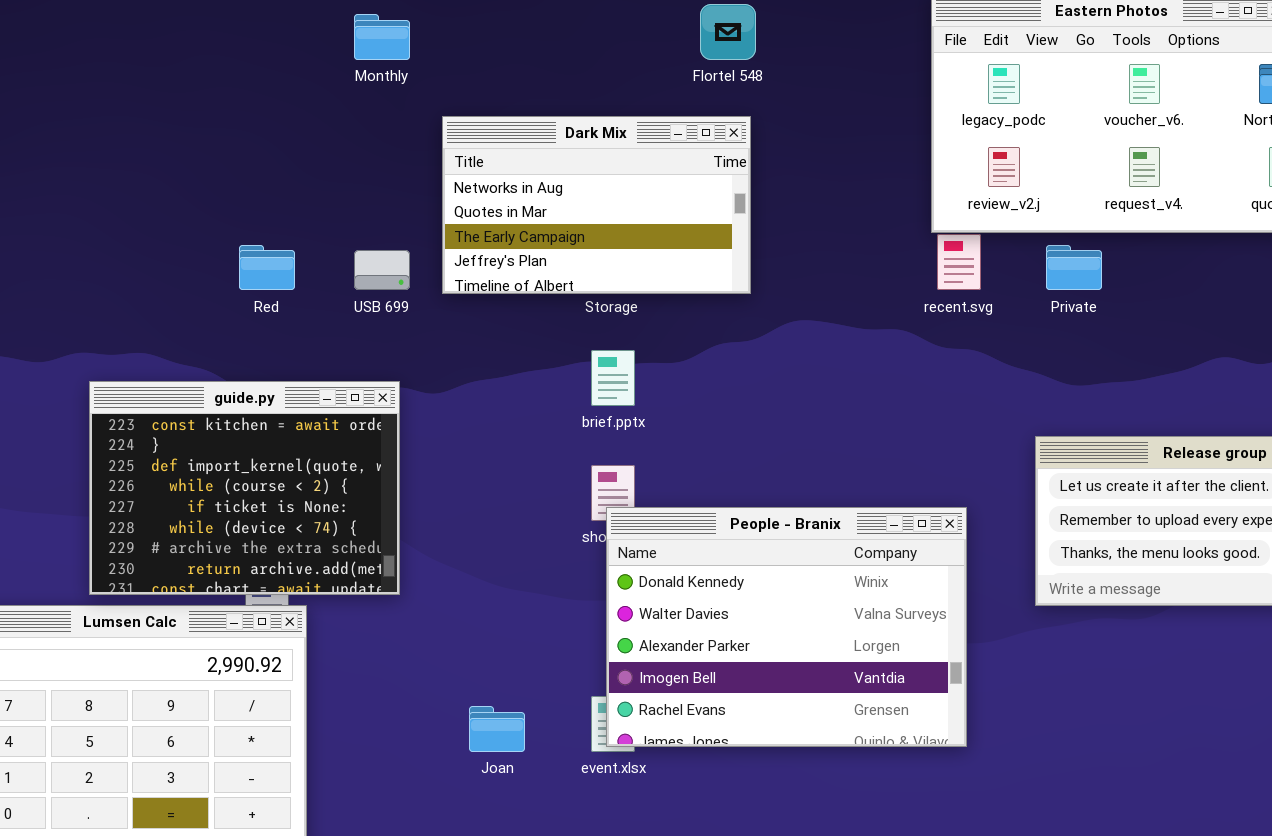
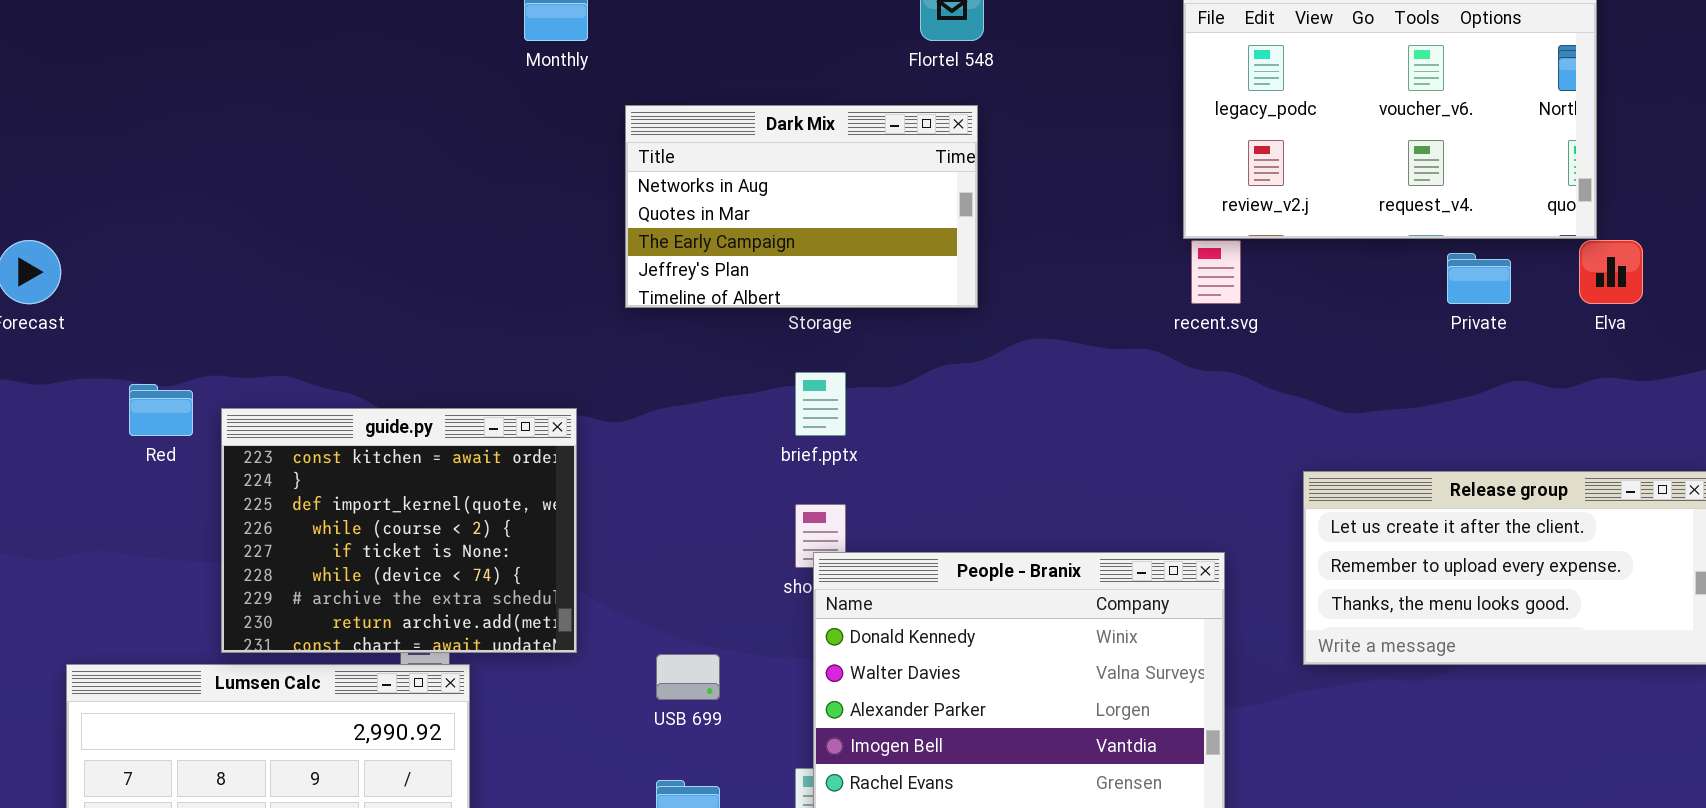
Red: [239,245,295,290] -> [129,384,193,436], moved
Private: [1046,245,1102,290] -> [1447,253,1511,304], moved
USB 699: [354,250,410,290] -> [656,654,720,700], moved

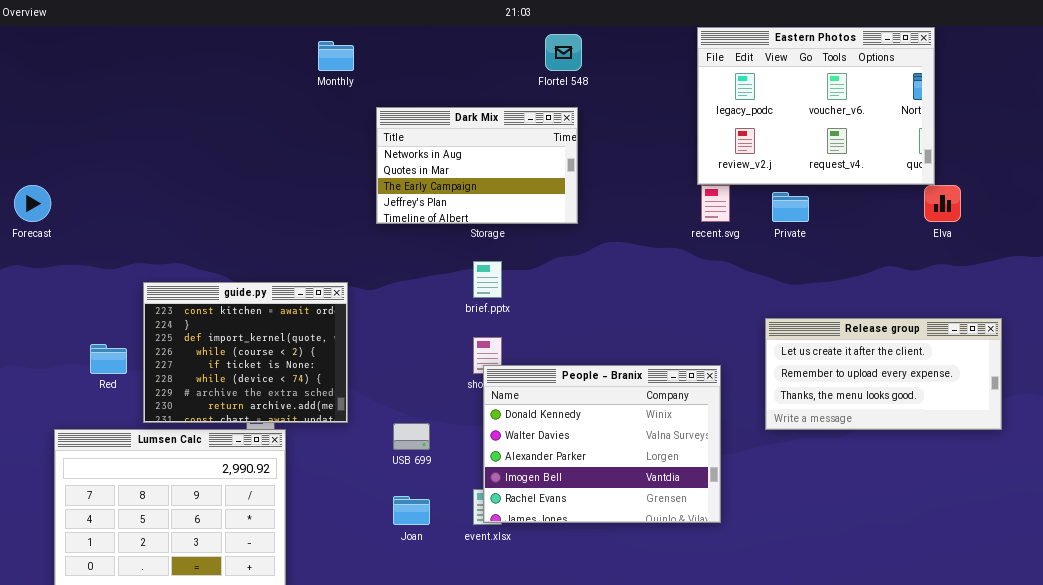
Private: [1447,253,1511,304] -> [772,192,809,222], moved
Red: [129,384,193,436] -> [90,344,127,374], moved

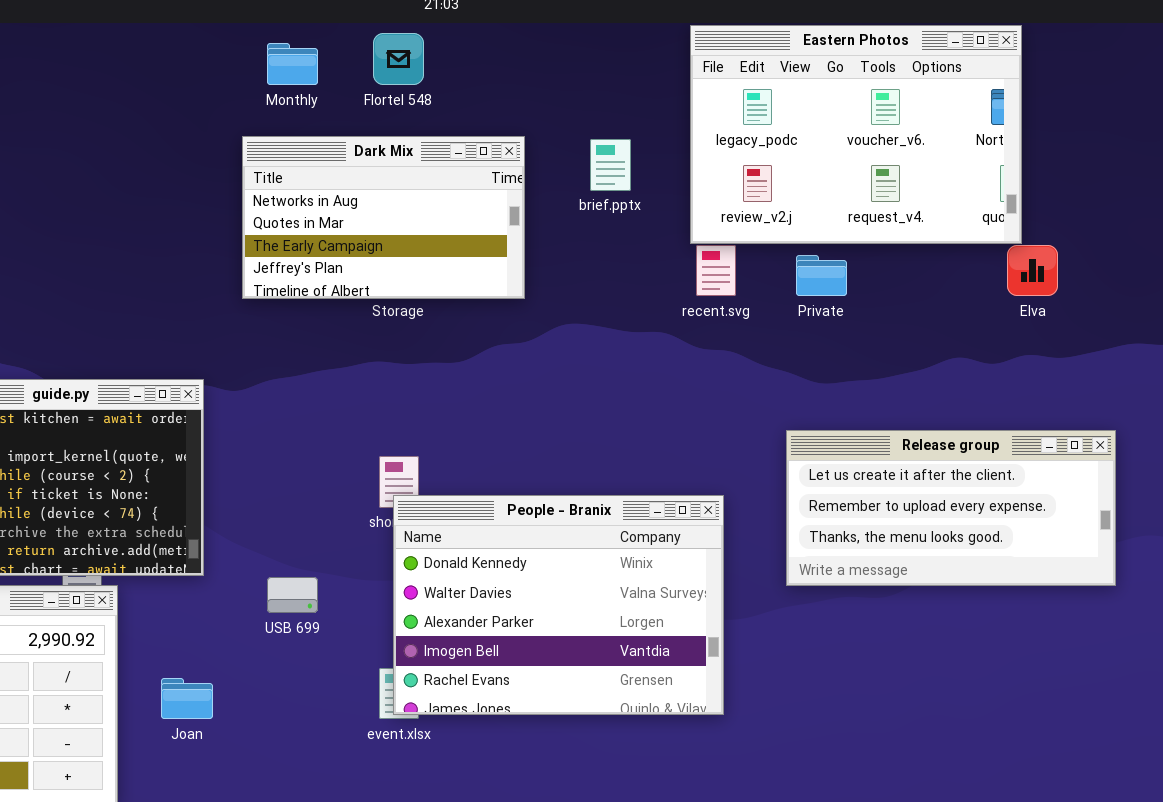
Flortel 548: [545,34,582,71] -> [373,33,424,85], moved
Monthly: [318,41,354,71] -> [267,43,318,85], moved
brief.pptx: [473,261,502,298] -> [590,139,631,191], moved
Joan: [393,496,430,525] -> [161,678,213,719], moved

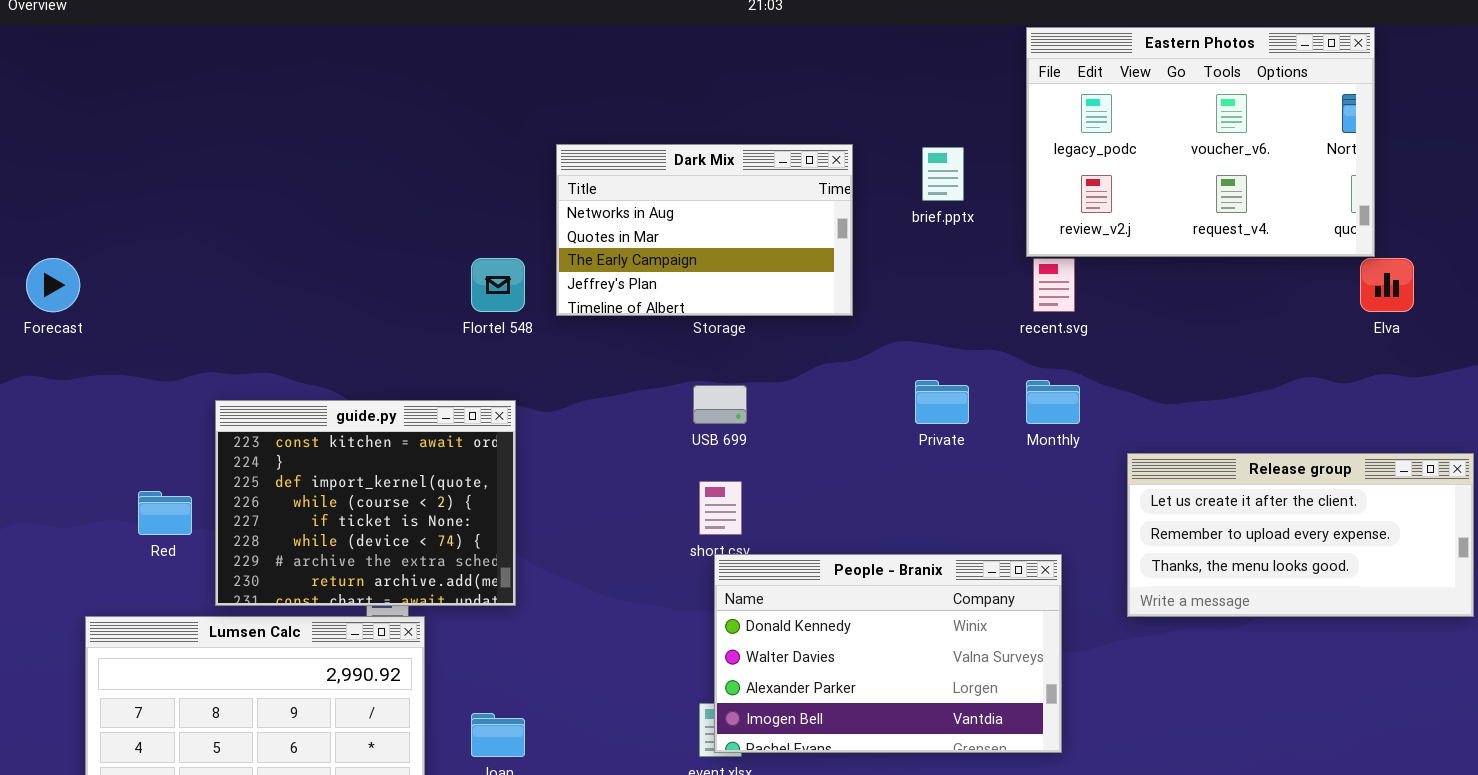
Flortel 548: [373,33,424,85] -> [471,258,525,312], moved
Monthly: [267,43,318,85] -> [1026,380,1080,424], moved
Private: [796,255,847,296] -> [915,380,969,424], moved
People - Branix: [393,495,724,715] -> [714,554,1062,753], resized
USB 699: [267,577,318,613] -> [693,385,747,424], moved

